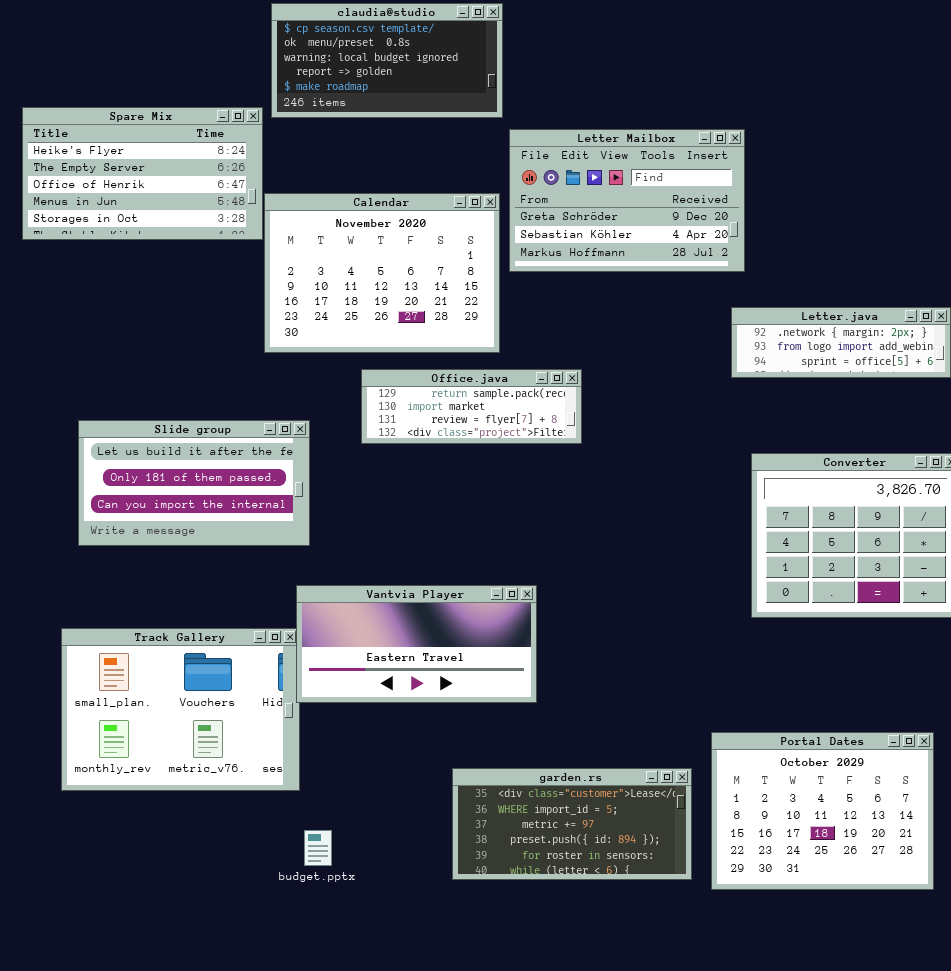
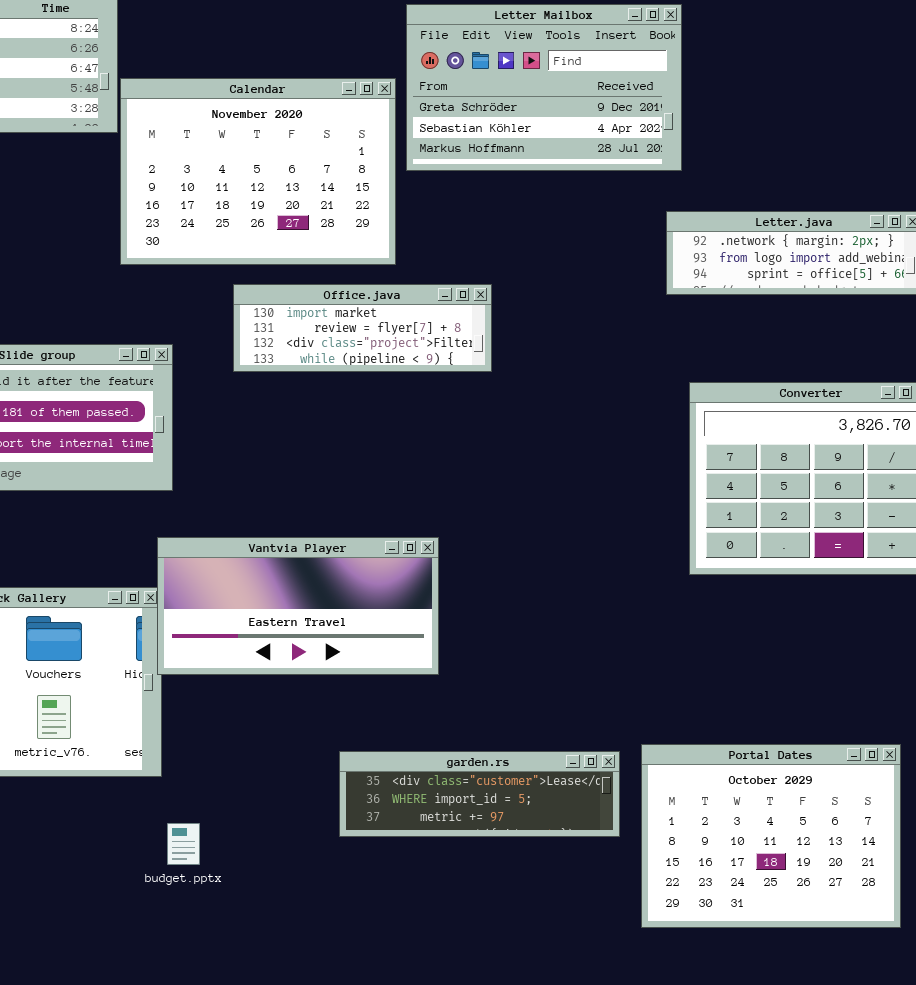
Office.java: [361,369,582,444] -> [233,284,492,372], scrolled down 1 row
Portal Dates: [711,732,934,890] -> [641,744,901,928], moved
garden.rs: [452,768,692,880] -> [339,751,620,837], resized

